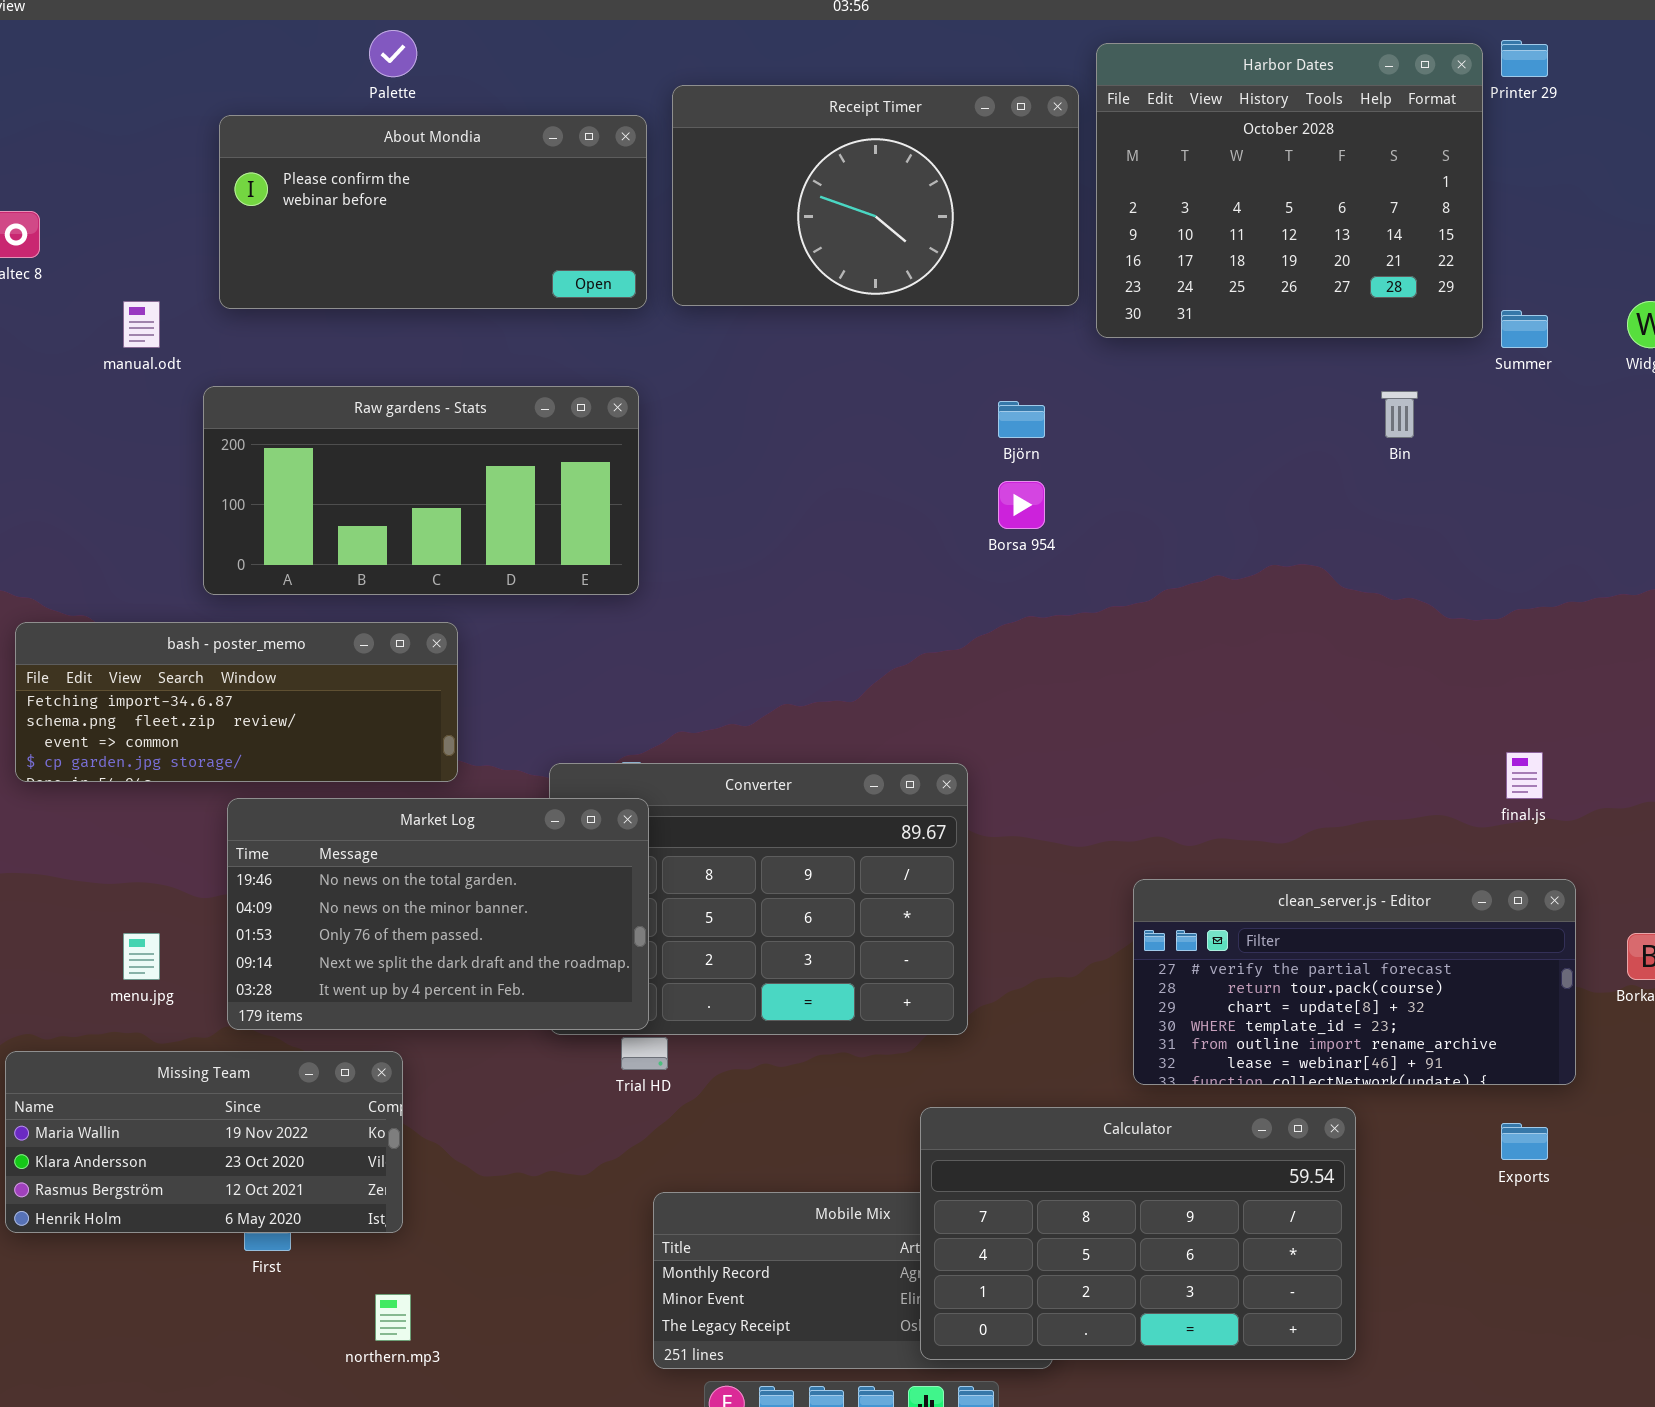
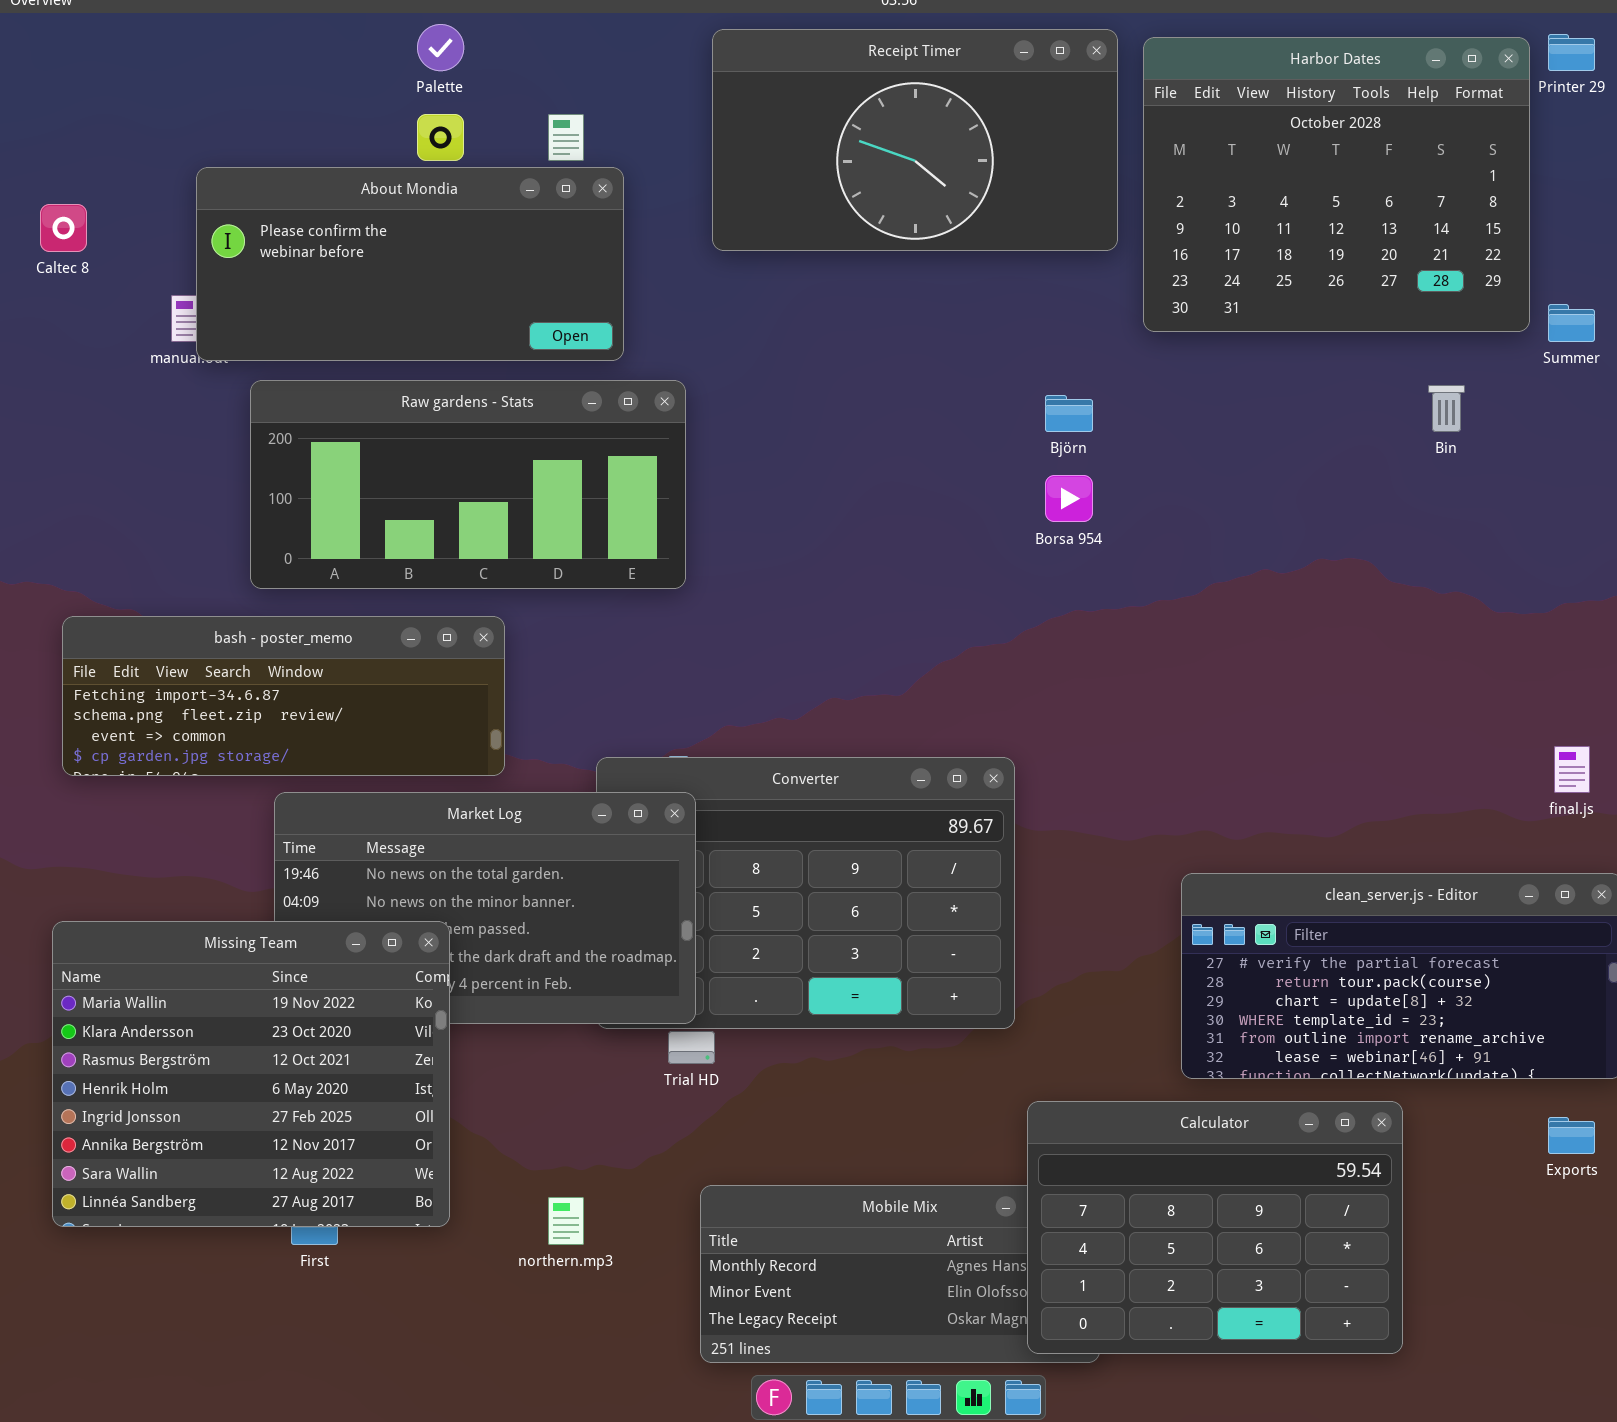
Receipt Timer: [672,85,1079,306] -> [712,29,1118,251], moved
About Mondia: [219,115,647,309] -> [196,167,624,361], moved
Missing Team: [5,1051,403,1233] -> [52,921,450,1227], resized
Calculator: [920,1107,1356,1360] -> [1027,1101,1403,1354], resized
northern.mp3: [375,1294,411,1341] -> [548,1197,584,1245], moved

